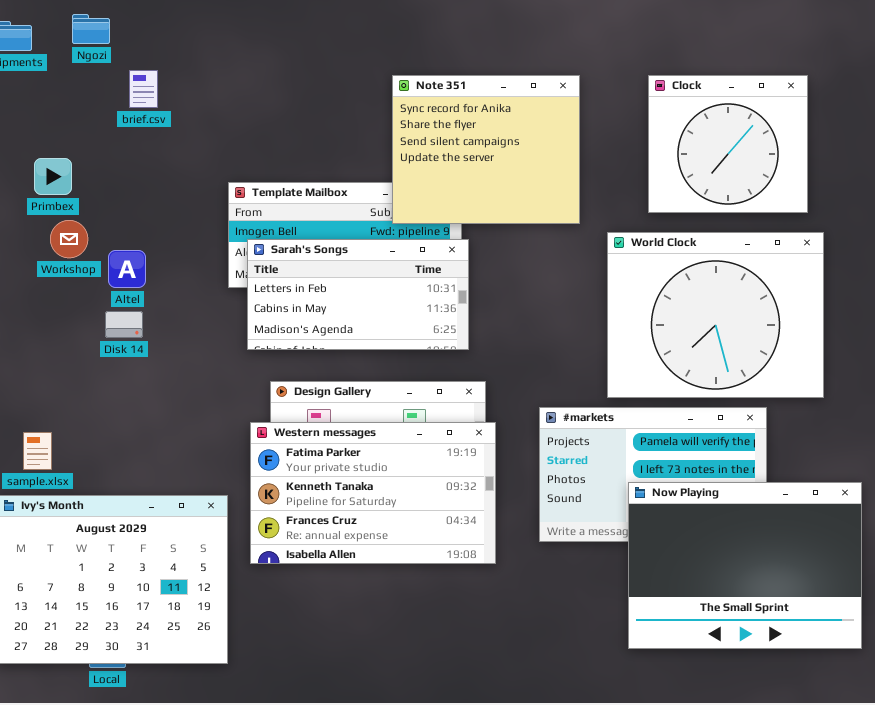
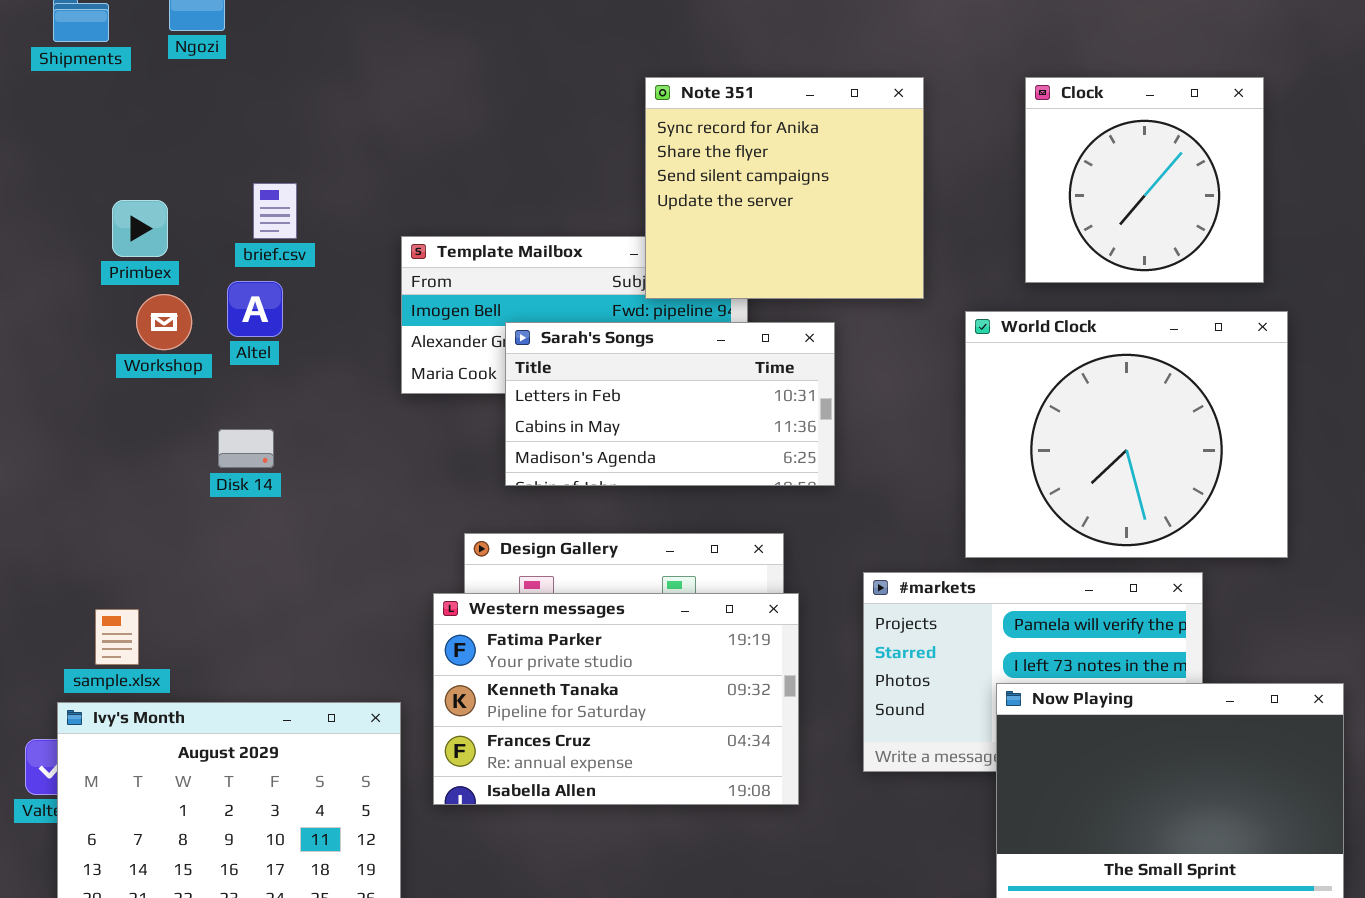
brief.csv: [129,70,158,108] -> [253,183,297,239], moved
Sarah's Songs: [247,239,469,350] -> [505,322,835,486], moved
Altel: [108,250,146,288] -> [227,281,283,337], moved

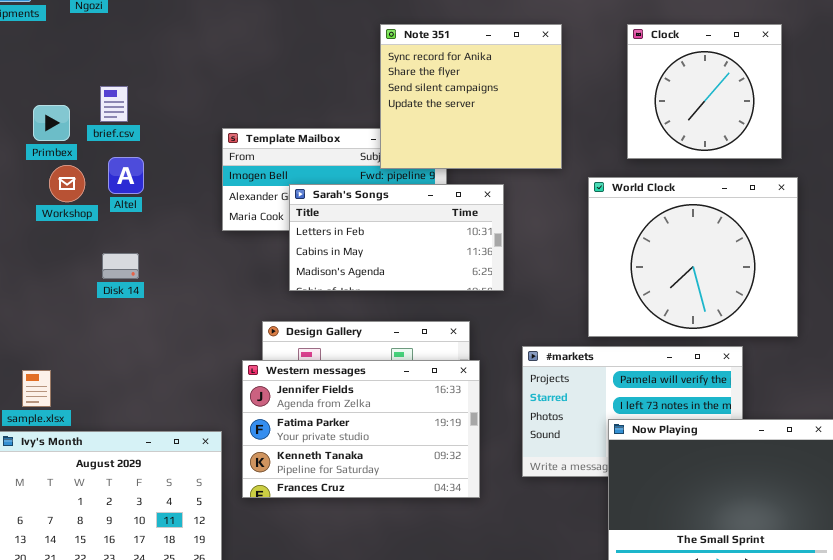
brief.csv: [253,183,297,239] -> [100,86,128,122], moved
Western messages: [433,593,799,805] -> [242,360,480,498], scrolled up 1 row

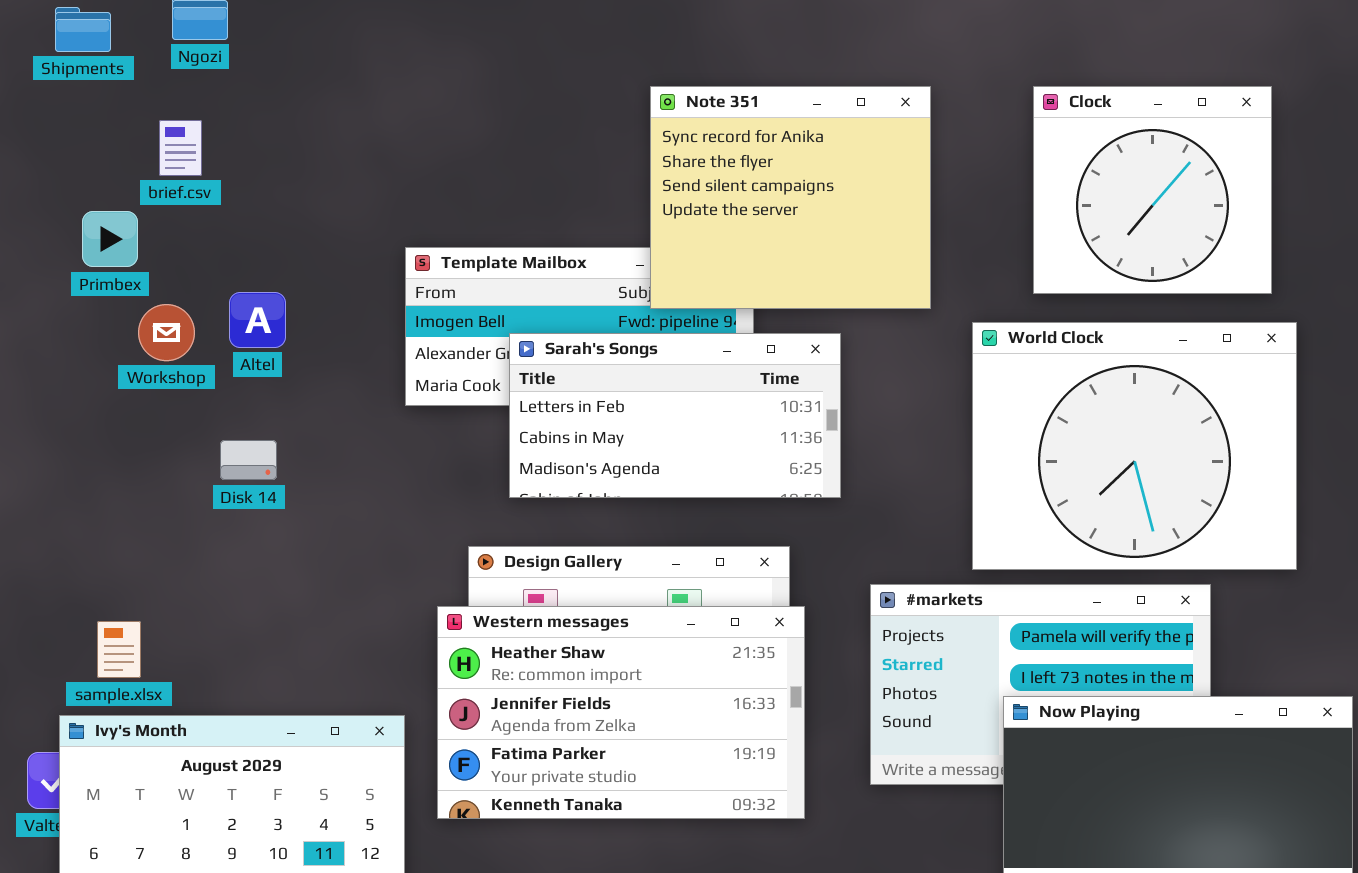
brief.csv: [100,86,128,122] -> [159,120,202,176], moved
Primbex: [33,105,70,141] -> [82,211,138,267], moved
Western messages: [242,360,480,498] -> [437,606,805,819], scrolled up 1 row

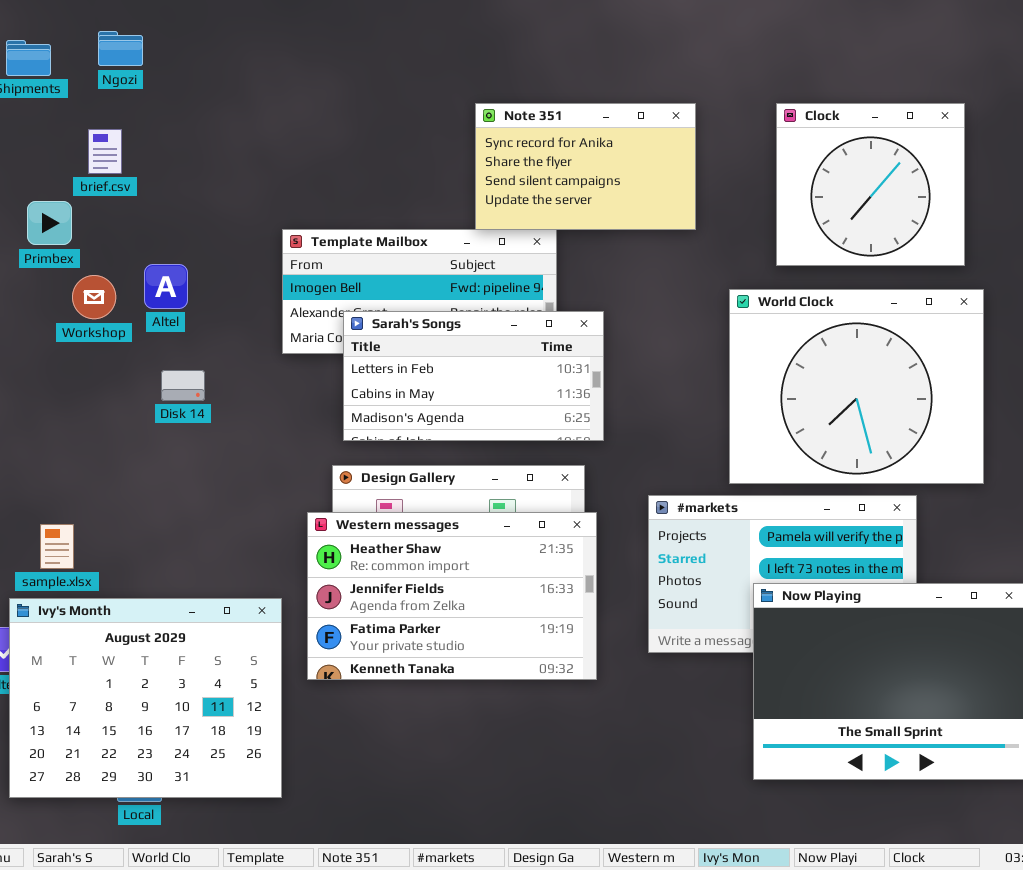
Note 351: [650,86,931,309] -> [475,103,696,230], resized
Sarah's Songs: [509,333,841,498] -> [343,311,604,441], moved
Disk 14: [220,440,277,480] -> [161,370,205,401], moved

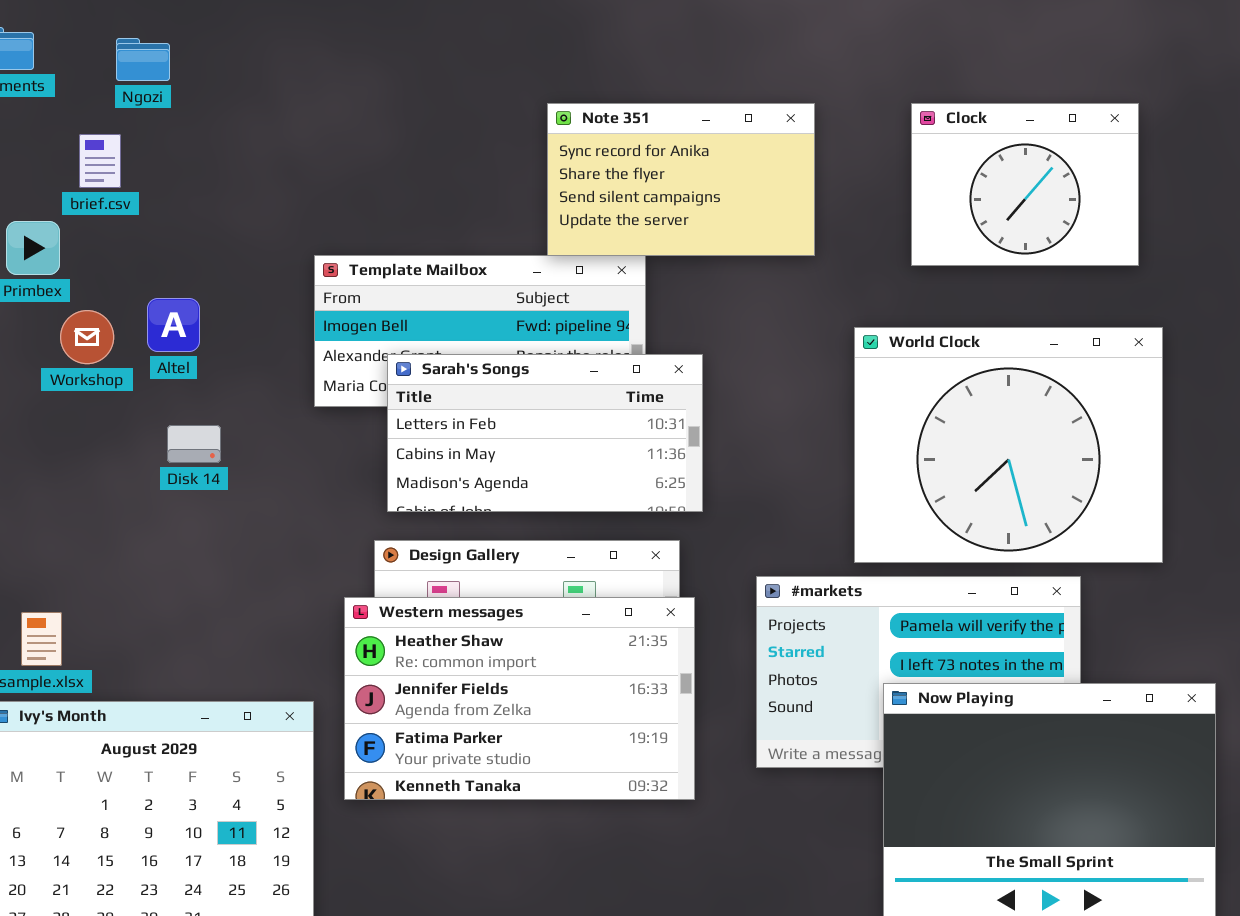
Ngozi: [98,31,143,66] -> [116,38,170,81], moved
Clock: [776,103,965,266] -> [911,103,1139,266], resized

